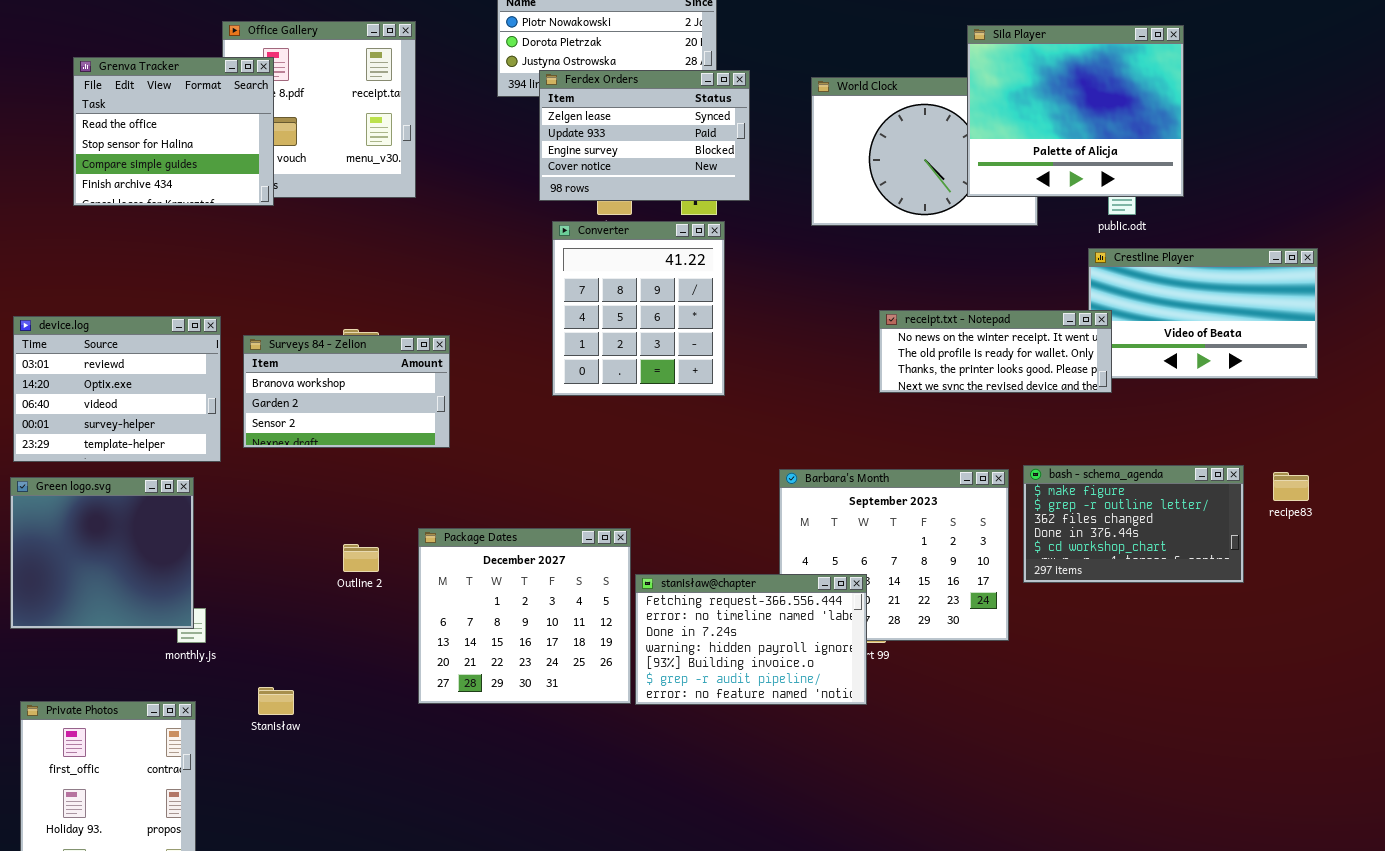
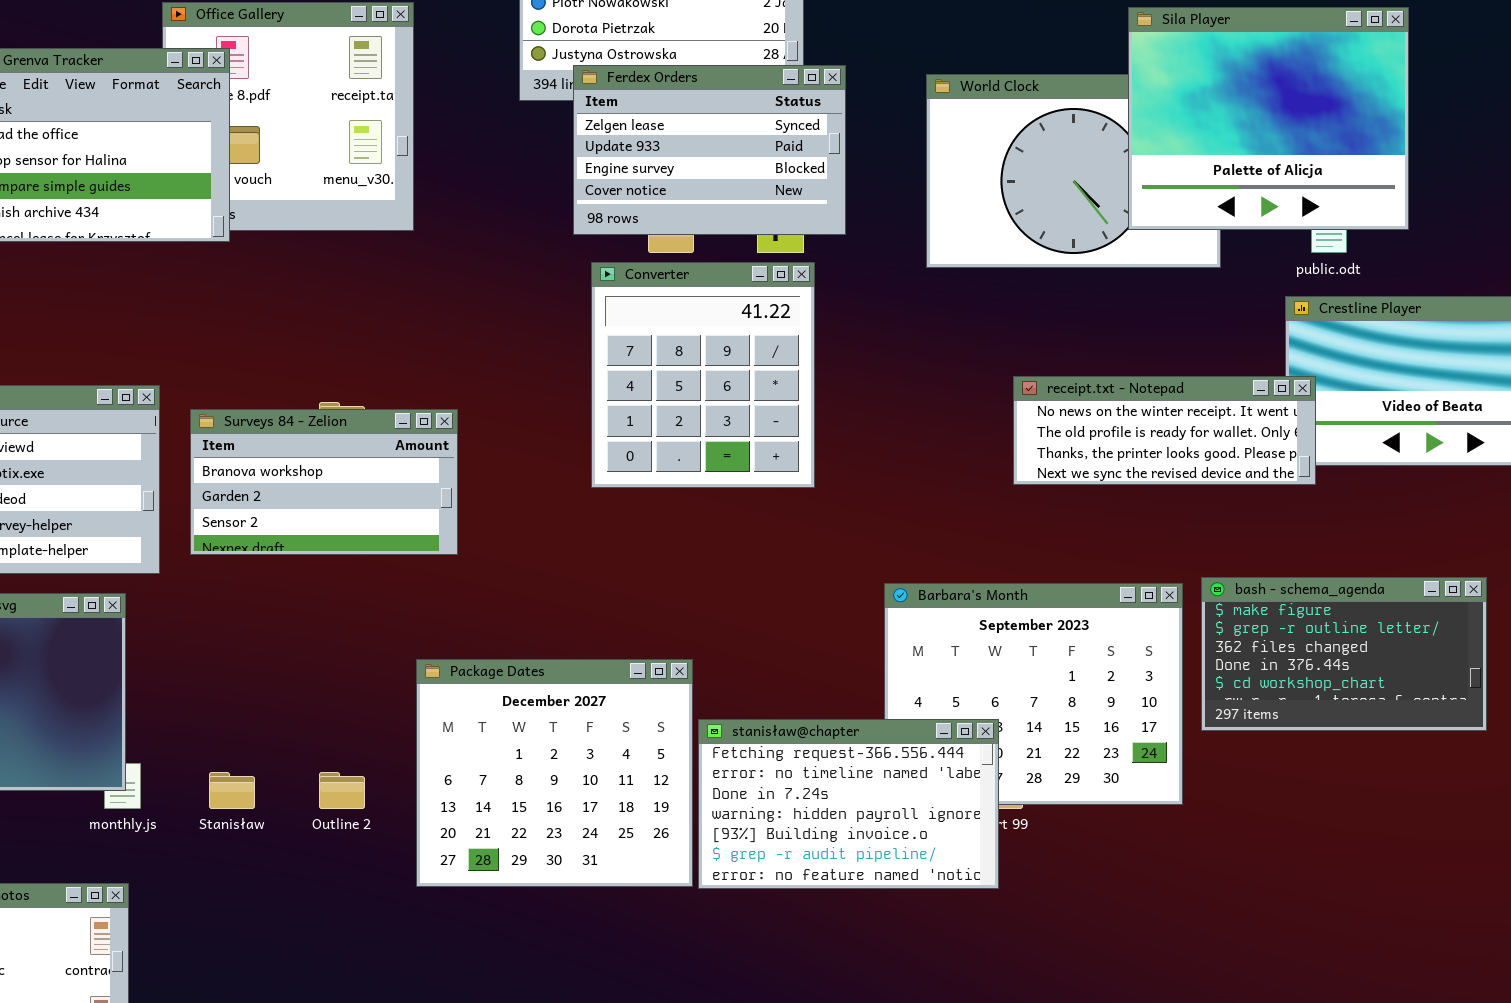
Outline 2: [343,544,379,572] -> [319,772,365,809], moved
Stanisław: [258,687,294,715] -> [209,772,255,809], moved

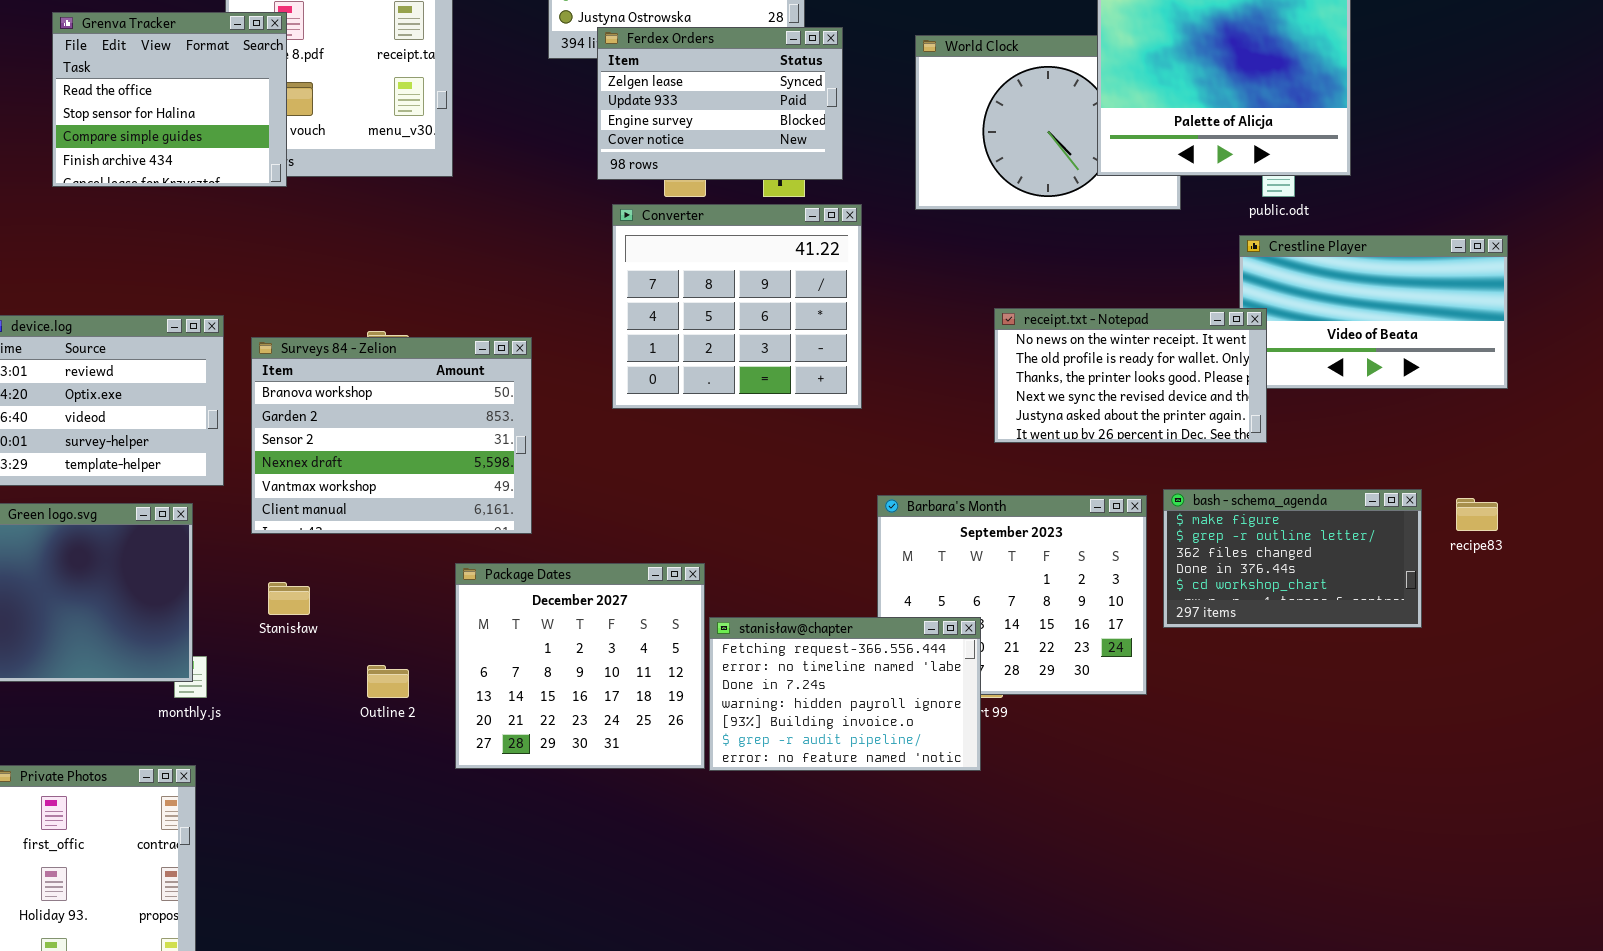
Converter: [591,262,815,488] -> [612,204,862,409], resized
receipt.txt - Notepad: [1013,376,1316,485] -> [994,308,1267,443], resized
Surveys 84 - Zelion: [190,409,458,555] -> [251,337,532,534], resized
Stanisław: [209,772,255,809] -> [268,582,310,615], moved

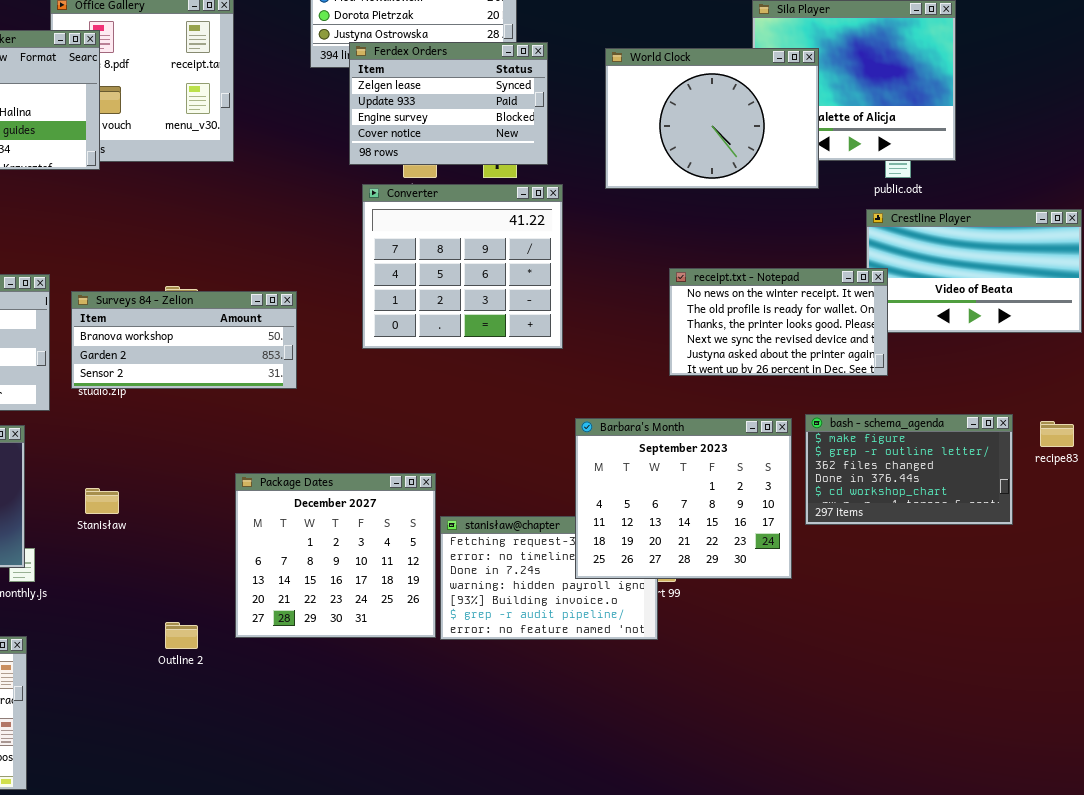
World Clock: [915,35,1181,210] -> [605,48,819,189], raised
Surveys 84 - Zelion: [251,337,532,534] -> [71,291,297,389], resized
Barbara's Month: [877,495,1147,695] -> [575,418,792,579], raised
Outline 2: [367,665,409,698] -> [165,622,198,649], moved

